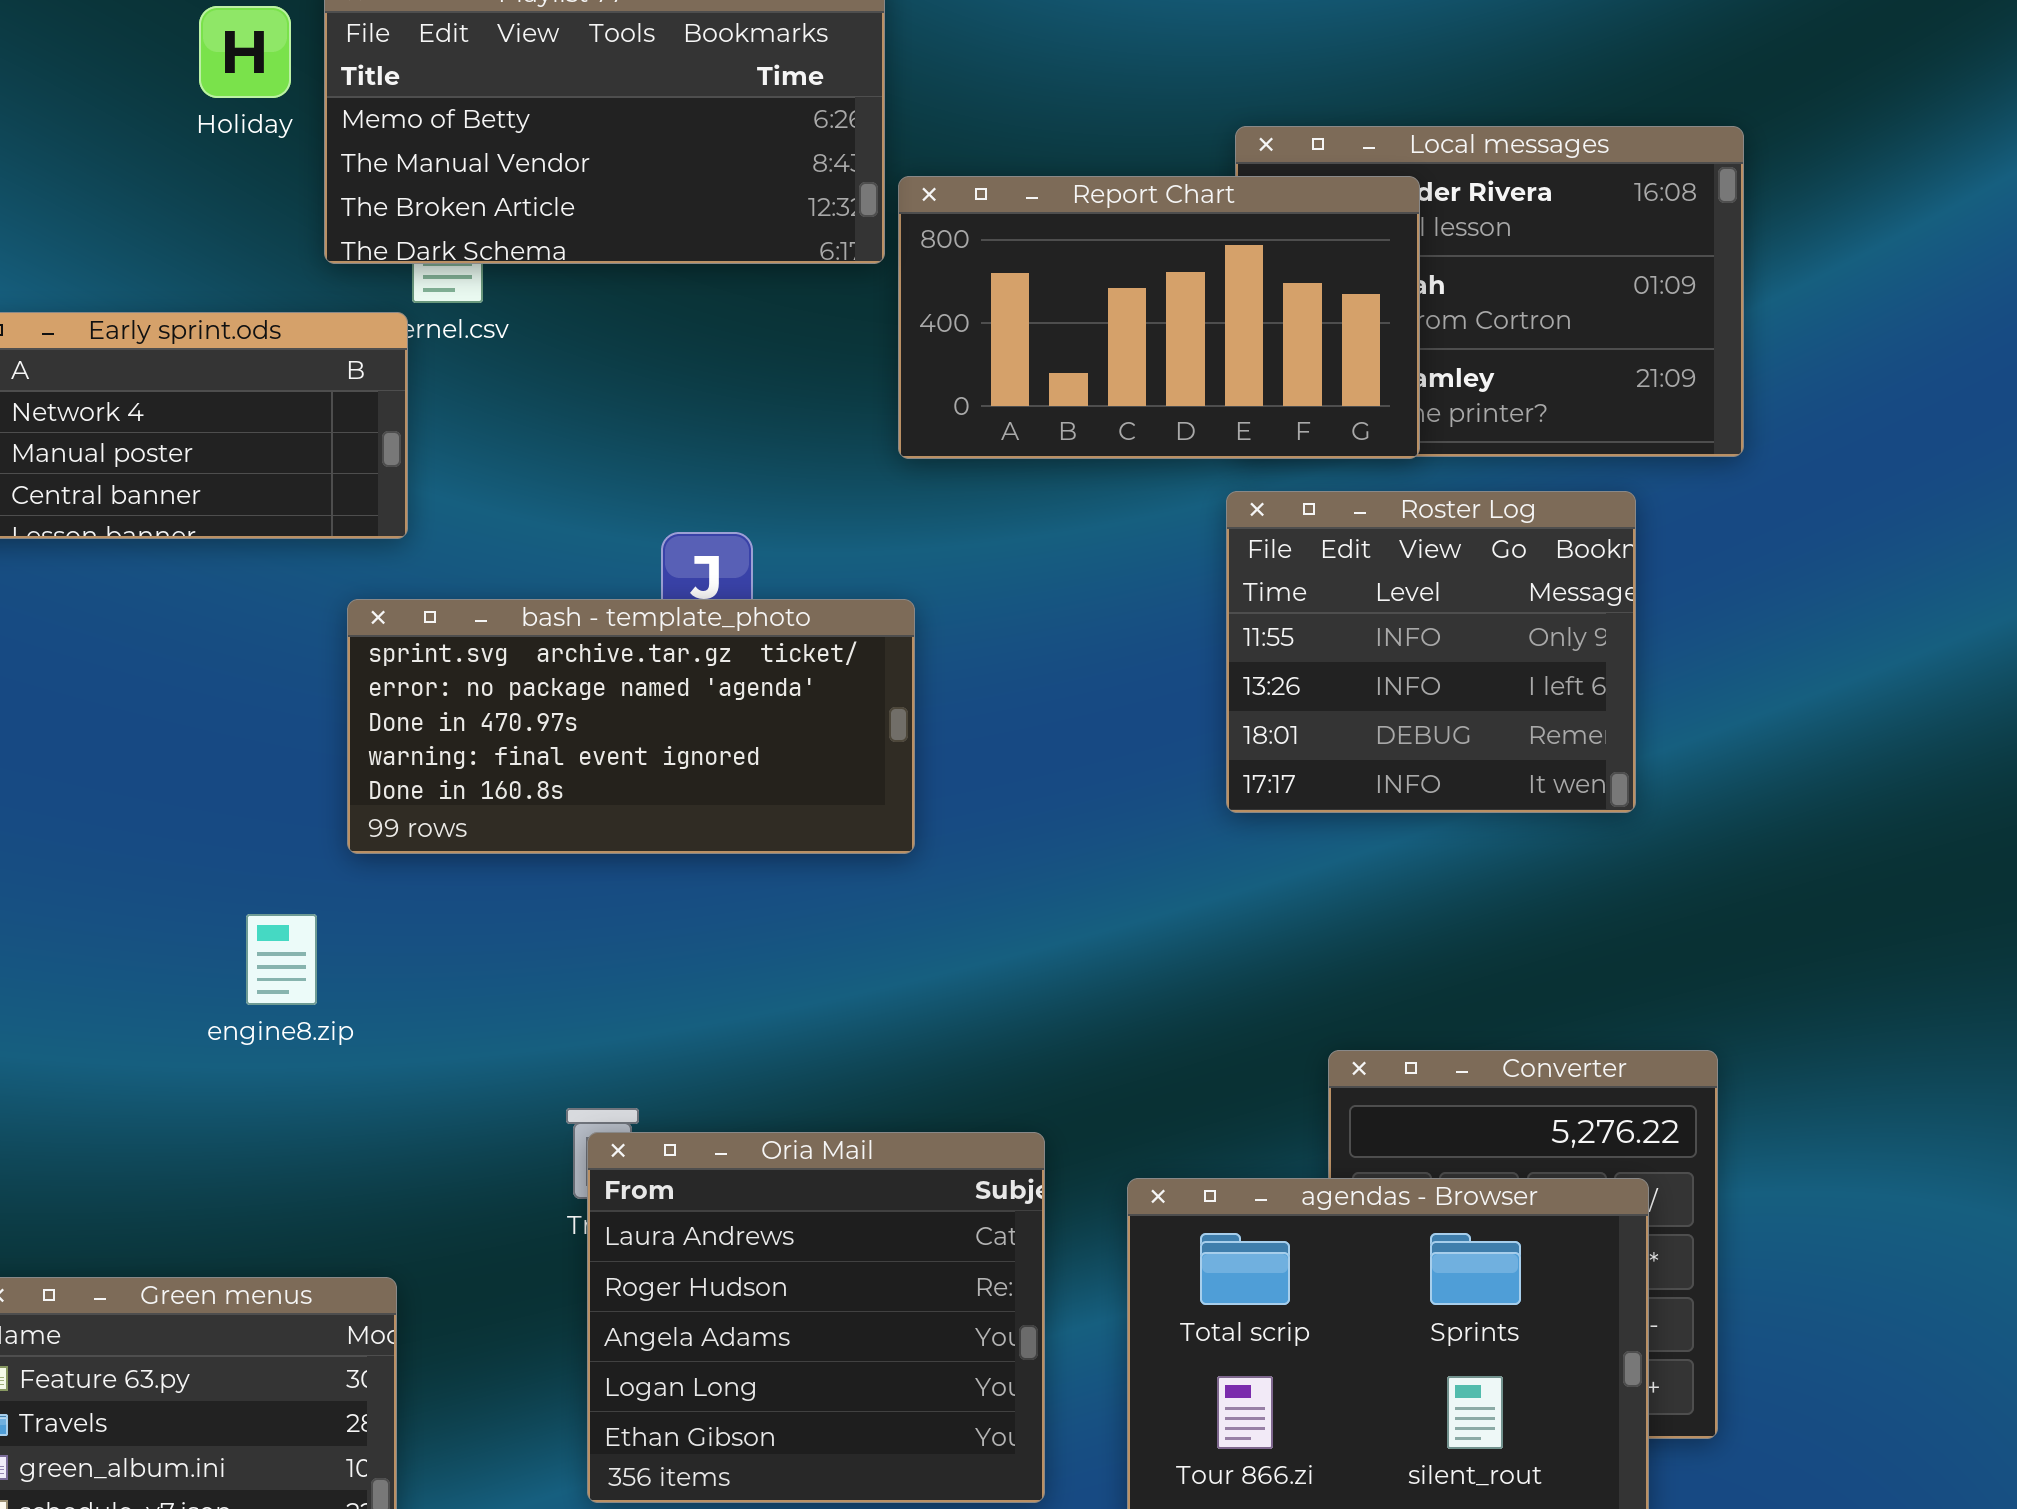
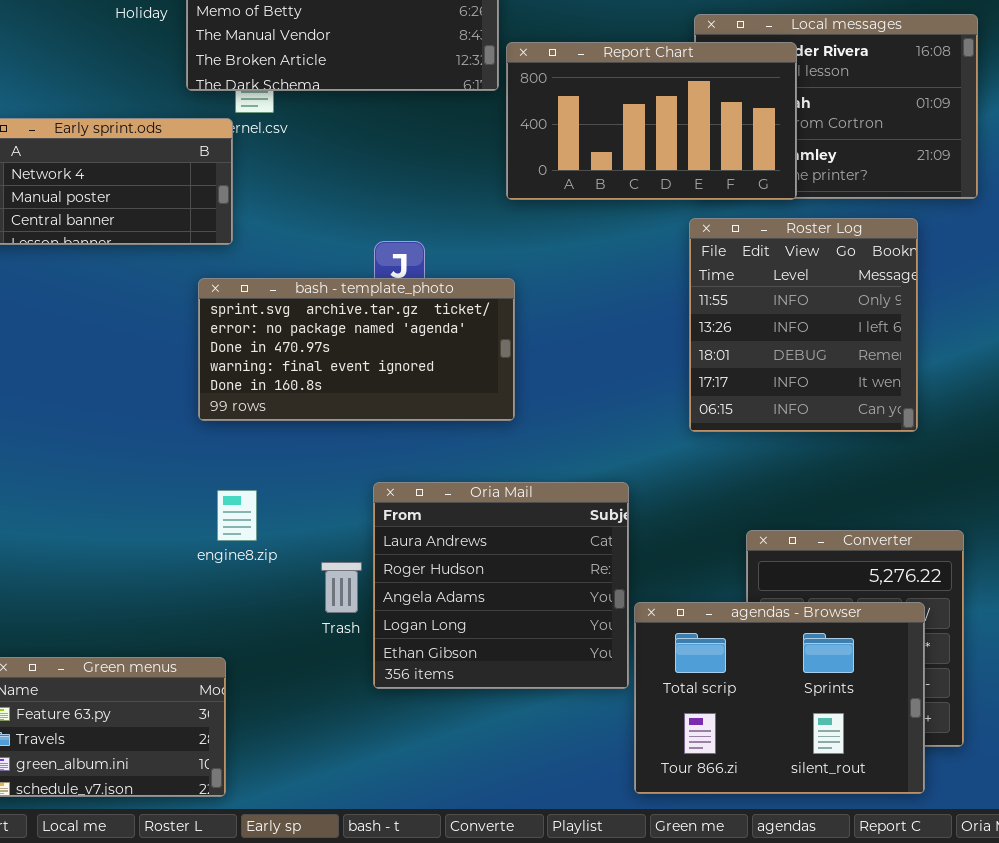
Roster Log: [1226,491,1636,813] -> [689,218,918,432], resized
engine8.zip: [246,914,317,1005] -> [217,490,257,541], moved
Oria Mail: [587,1132,1045,1503] -> [373,482,629,689], moved

